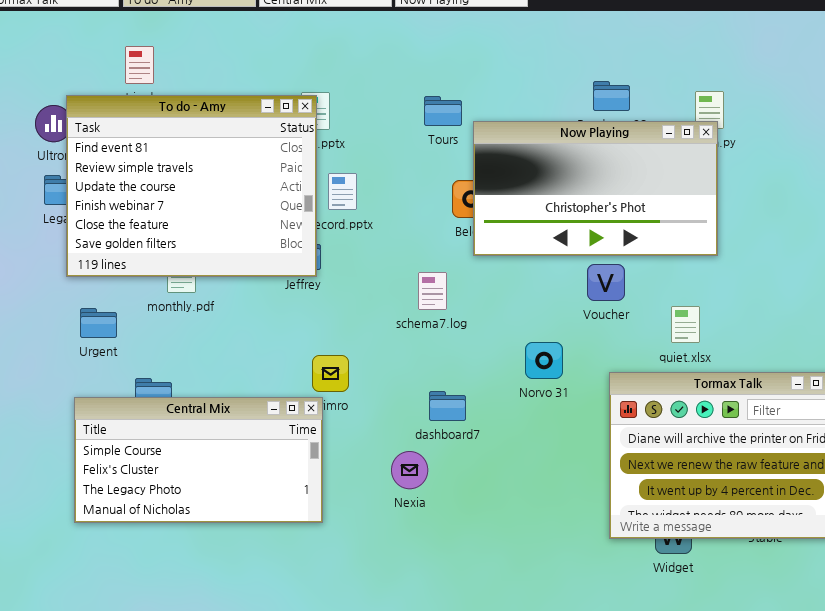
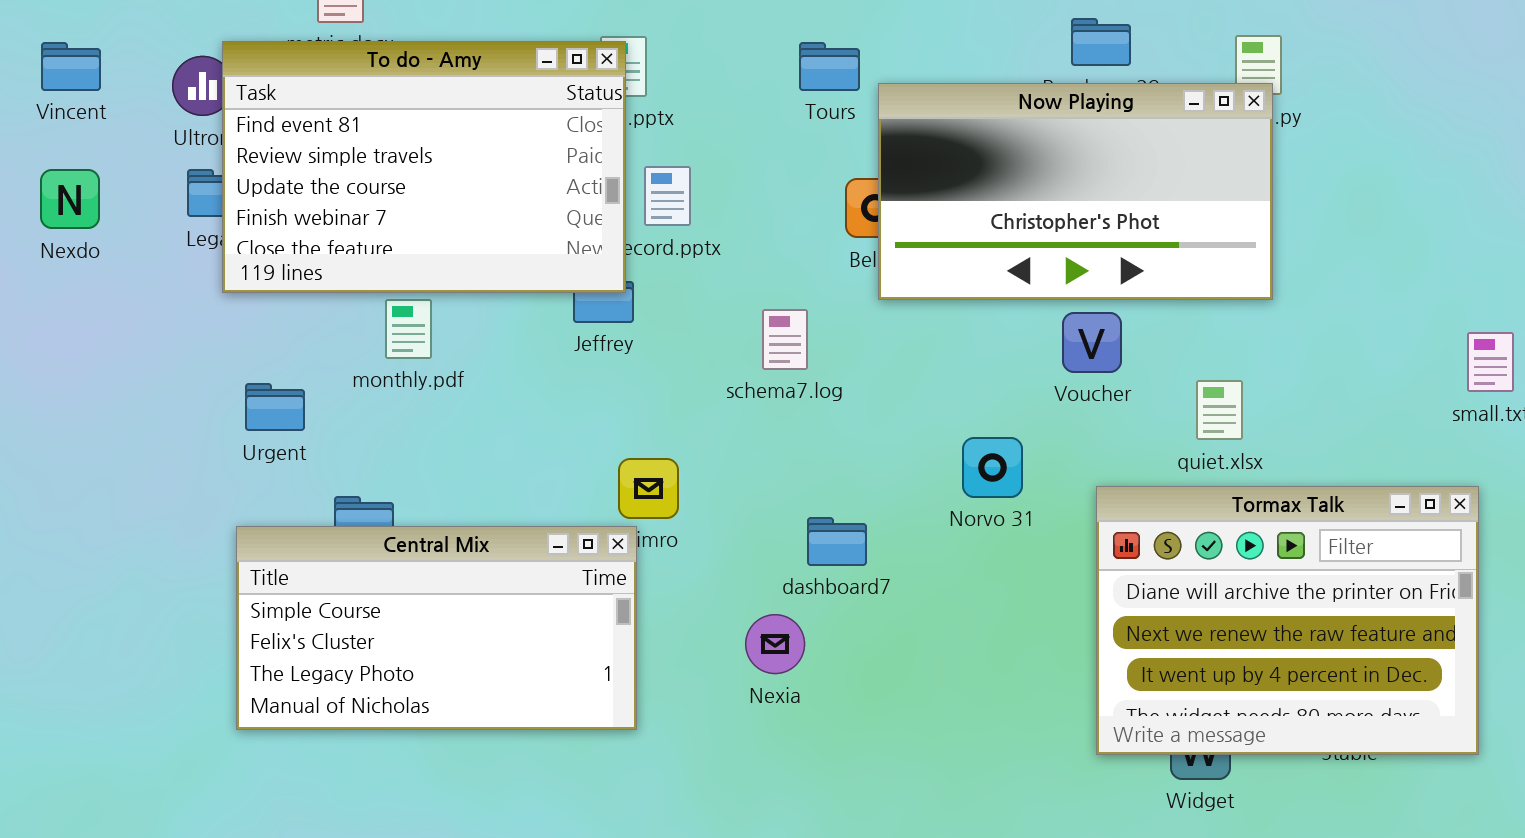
To do - Amy: [66,95,317,277] -> [222,41,626,293], resized
schema7.log: [418,272,447,310] -> [762,309,808,370], moved

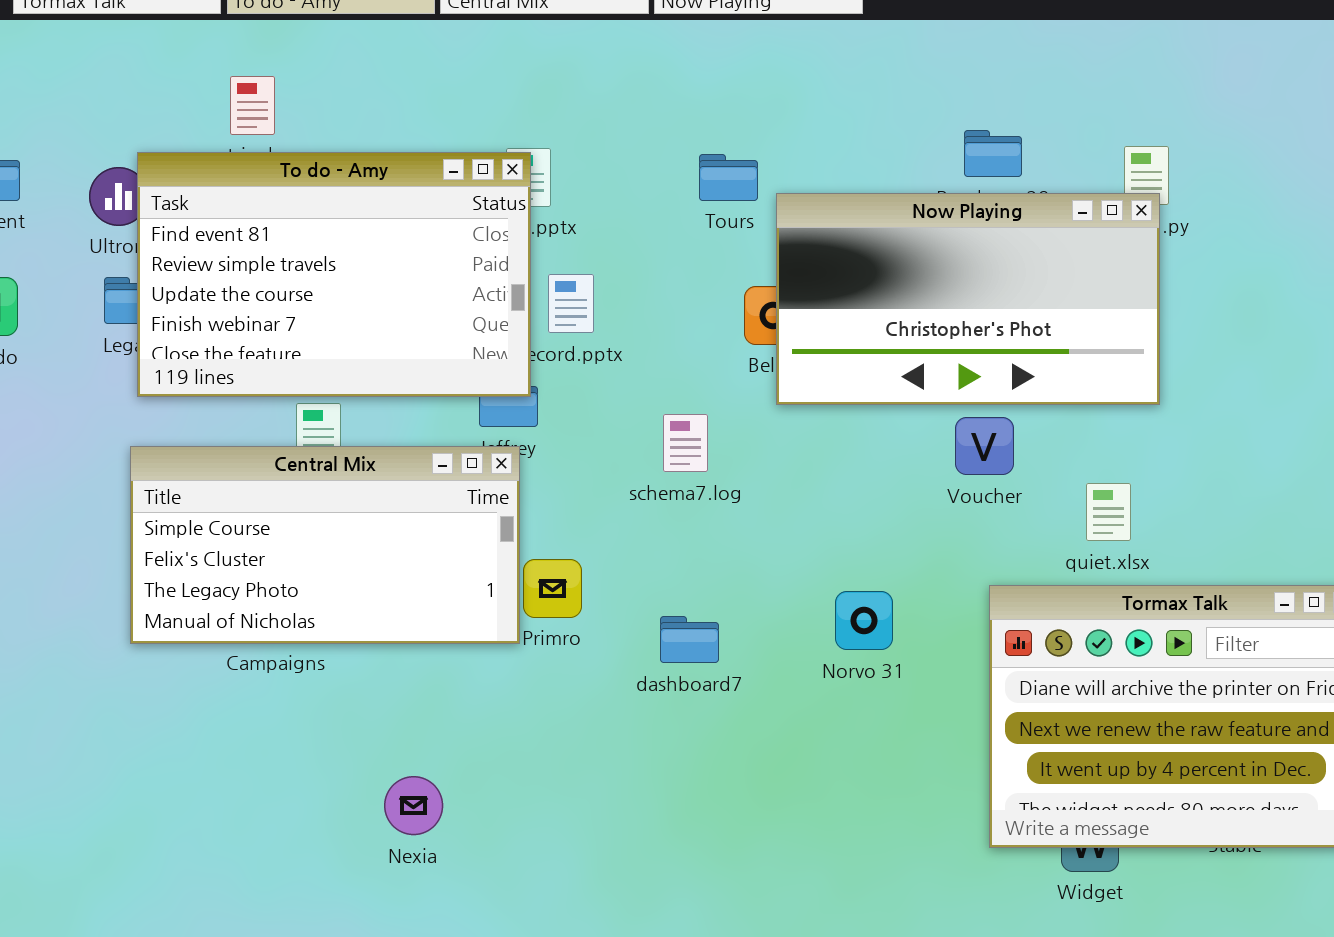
Norvo 31: [962,437,1023,498] -> [835,591,893,650], moved
dashboard7: [807,517,867,566] -> [660,616,719,663], moved
Central Mix: [236,526,637,730] -> [130,446,520,644], moved
Nexia: [745,614,805,674] -> [384,776,443,835], moved

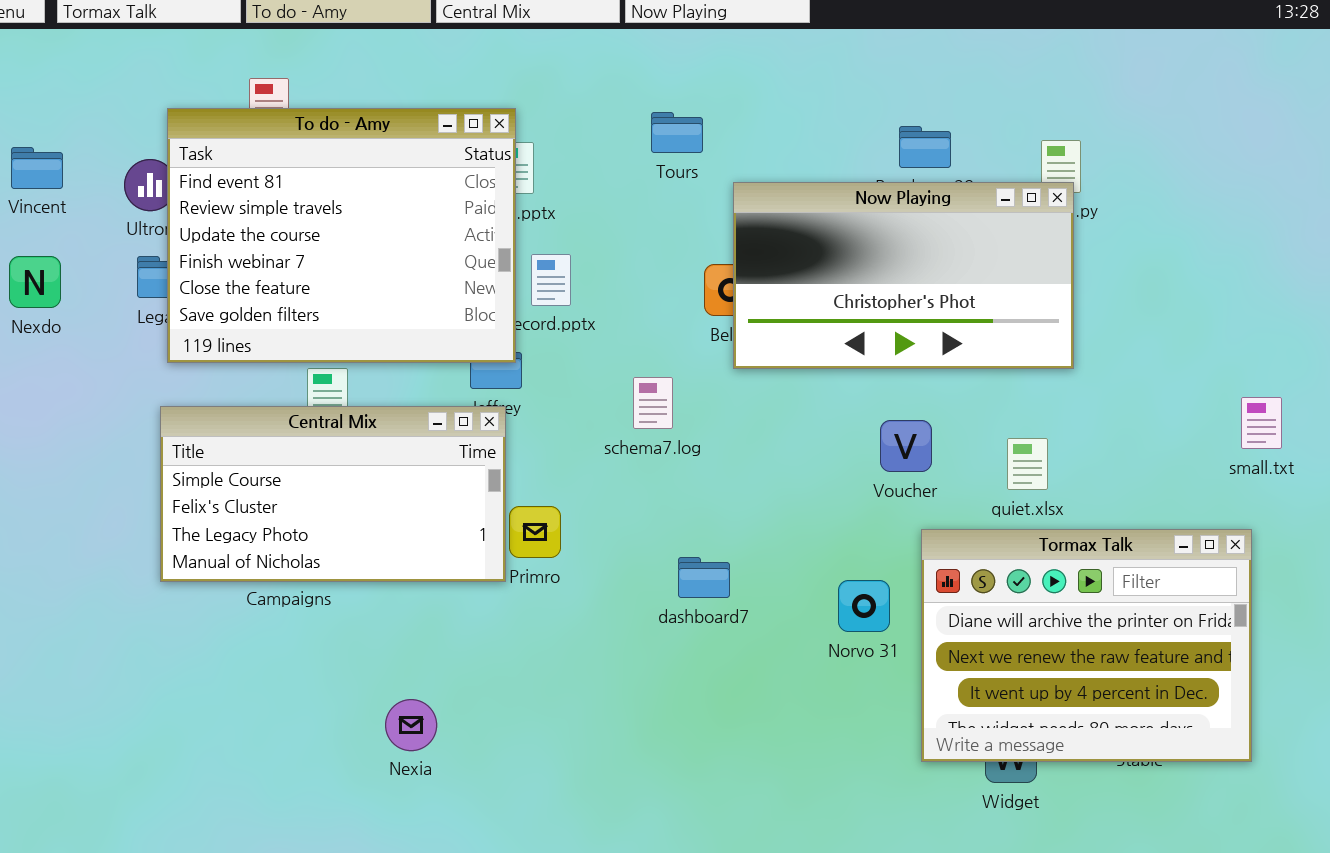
To do - Amy: [137,152,531,397] -> [167,108,516,363], resized
Tours: [699,154,758,201] -> [651,112,703,153], moved
Voucher: [955,417,1014,475] -> [880,420,932,472], moved
Norvo 31: [835,591,893,650] -> [838,580,890,632], moved
dashboard7: [660,616,719,663] -> [678,557,730,598], moved

